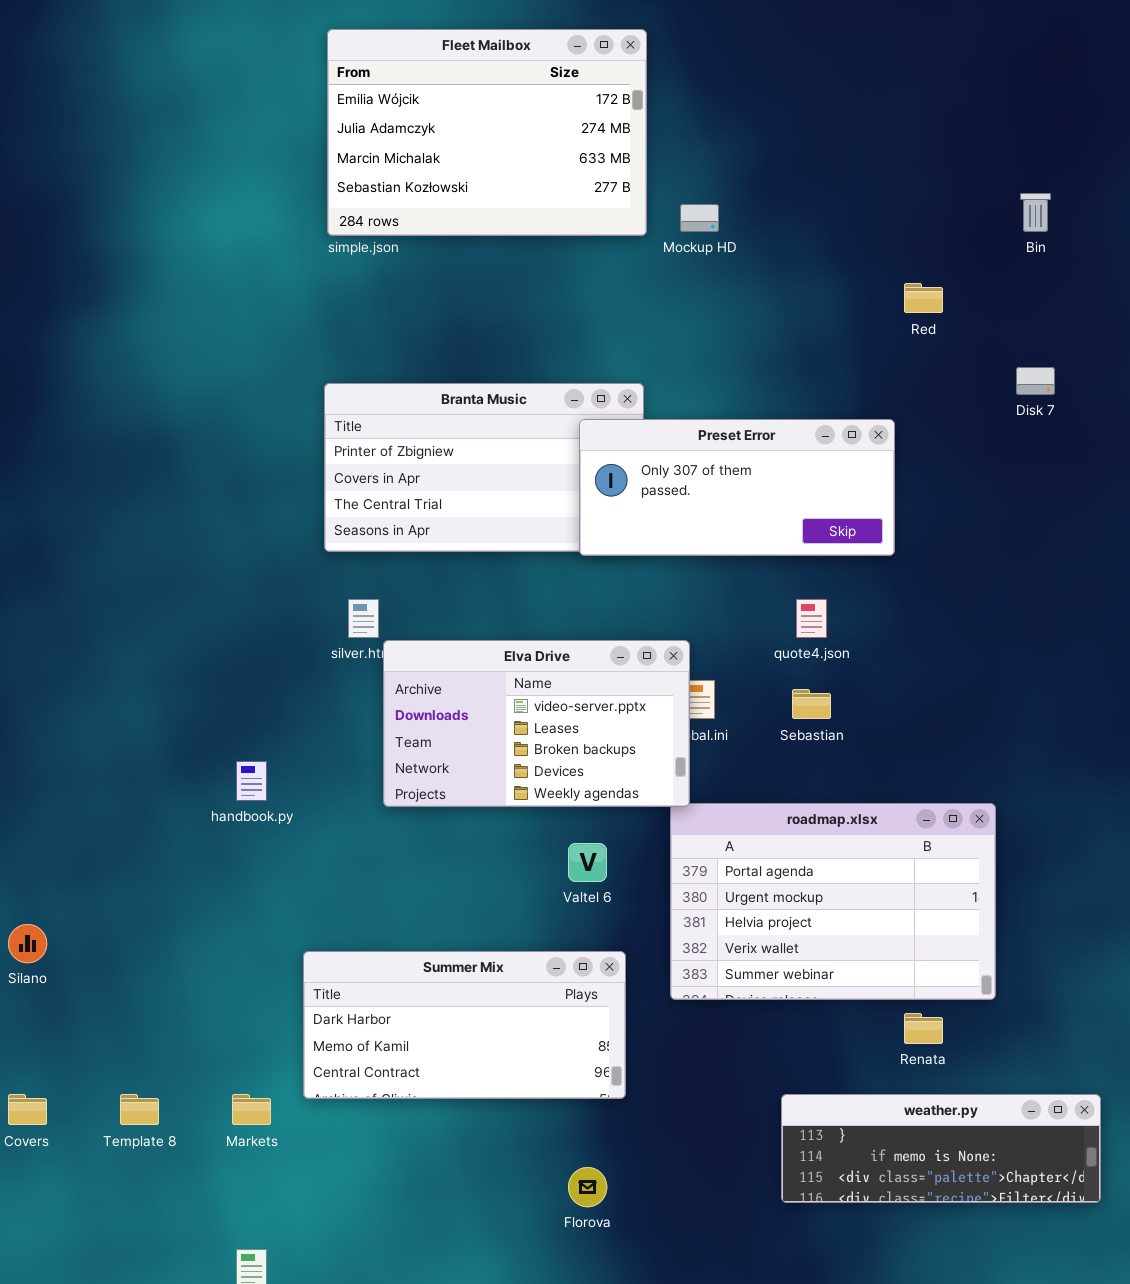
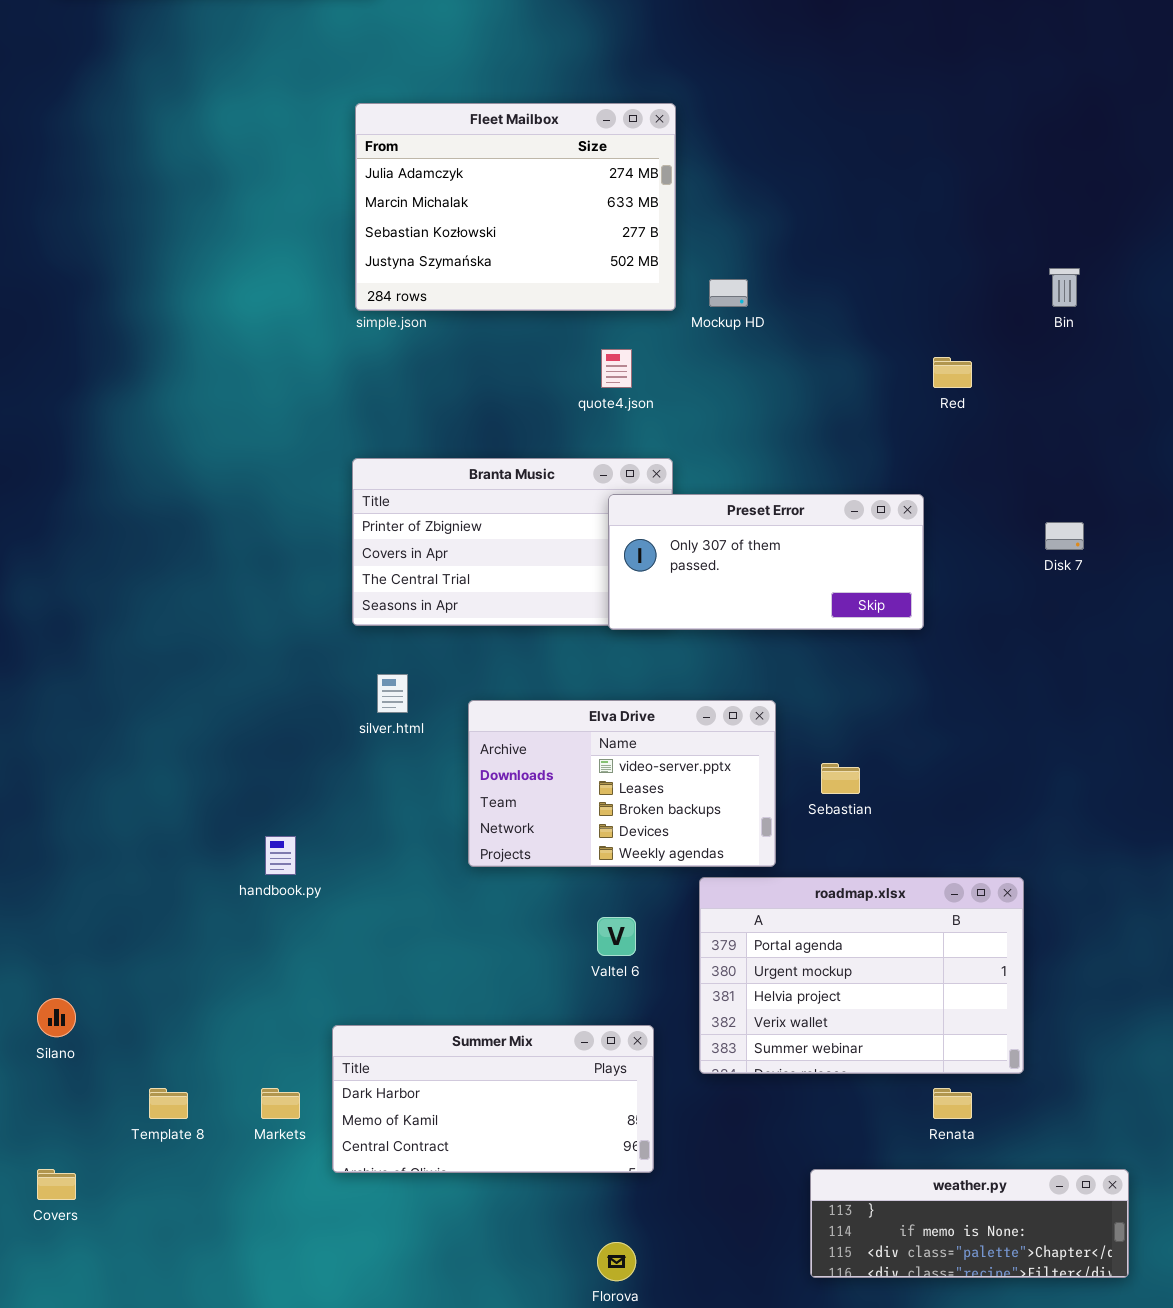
Fleet Mailbox: [327,29,647,236] -> [355,103,676,311], scrolled down 1 row
Disk 7: [1016,367,1055,395] -> [1045,522,1084,550], moved
quote4.json: [796,599,827,638] -> [601,349,632,388], moved
Elva Drive: [383,640,690,807] -> [468,700,776,867], moved
Template 8: [120,1094,159,1125] -> [149,1088,188,1119], moved
Markets: [232,1094,271,1125] -> [261,1088,300,1119], moved

